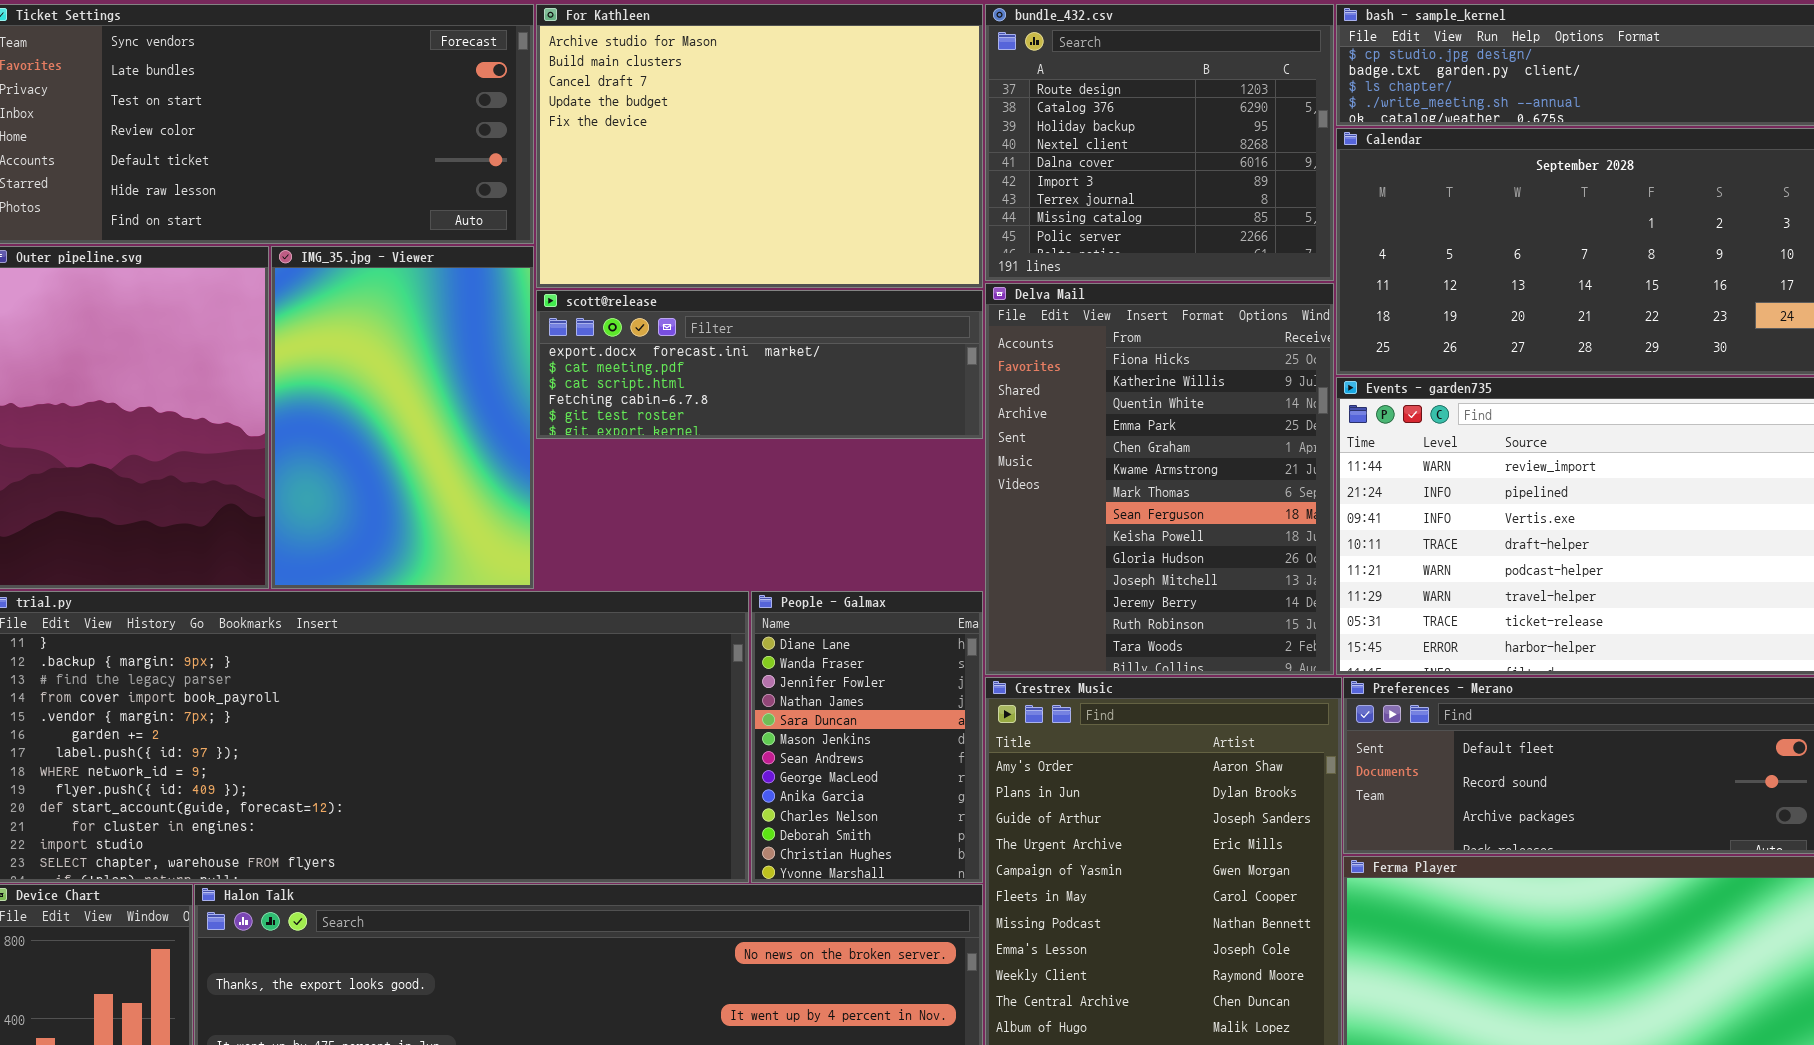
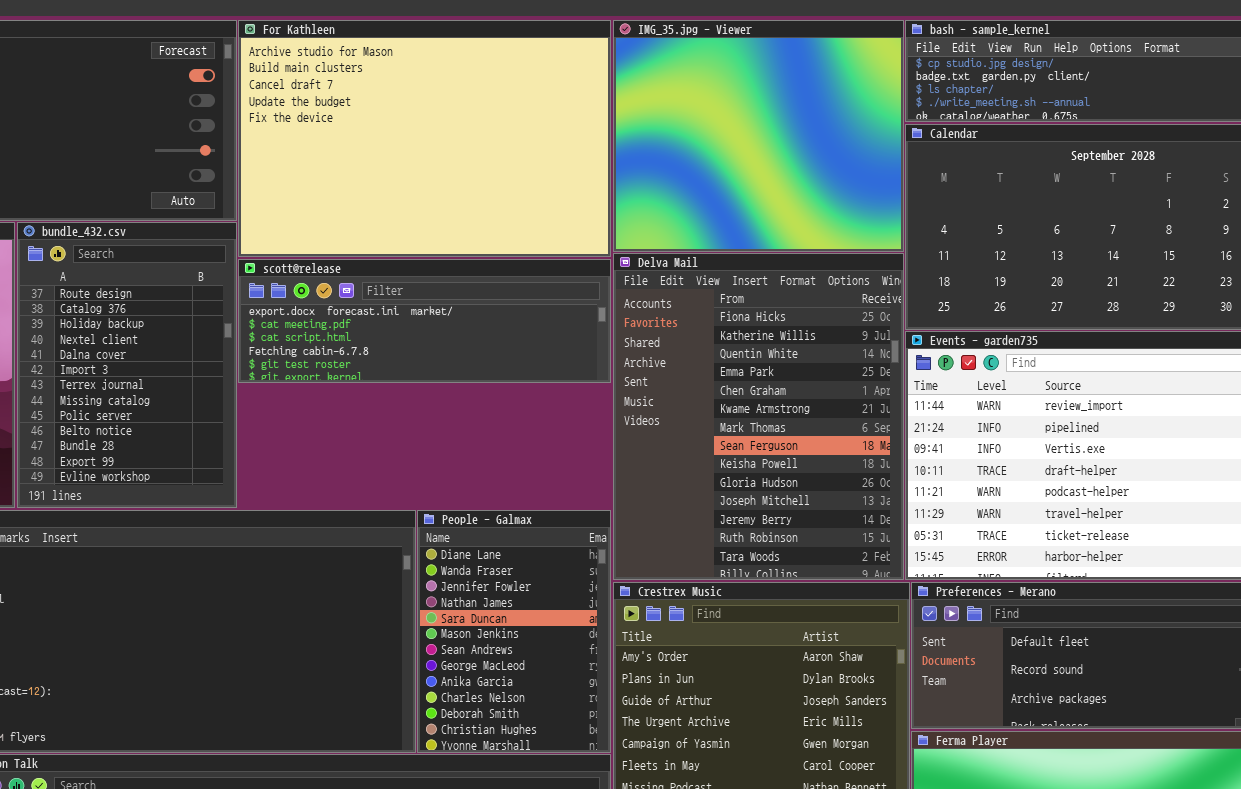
bundle_432.csv: [985,4,1334,281] -> [17,222,237,508], moved, resized
IMG_35.jpg - Viewer: [271,246,534,589] -> [613,20,904,252], moved, resized

